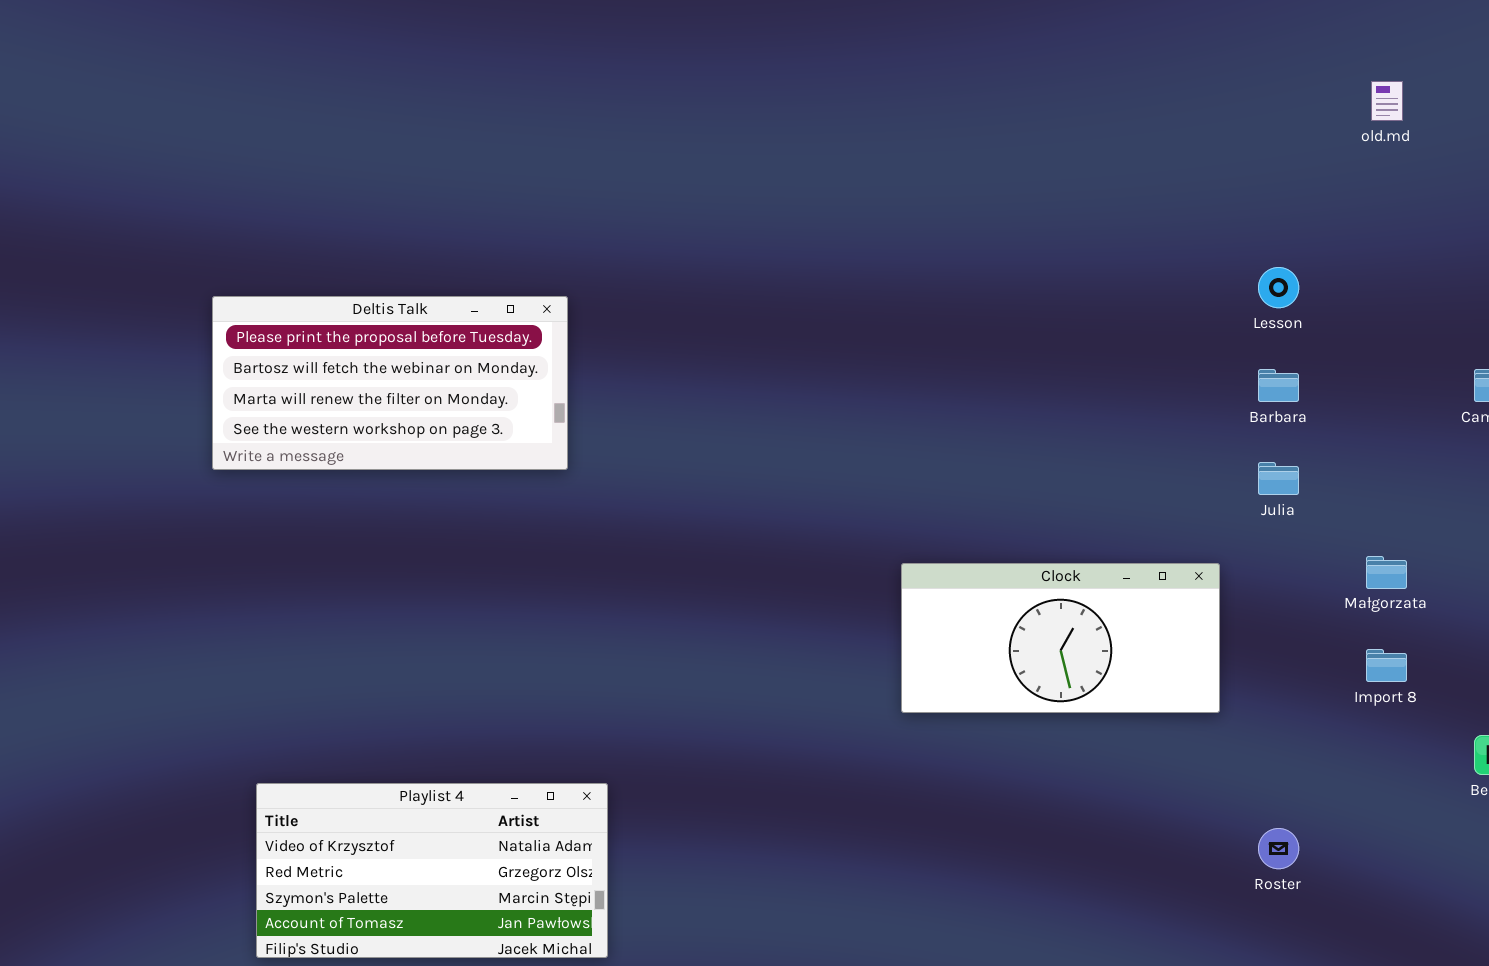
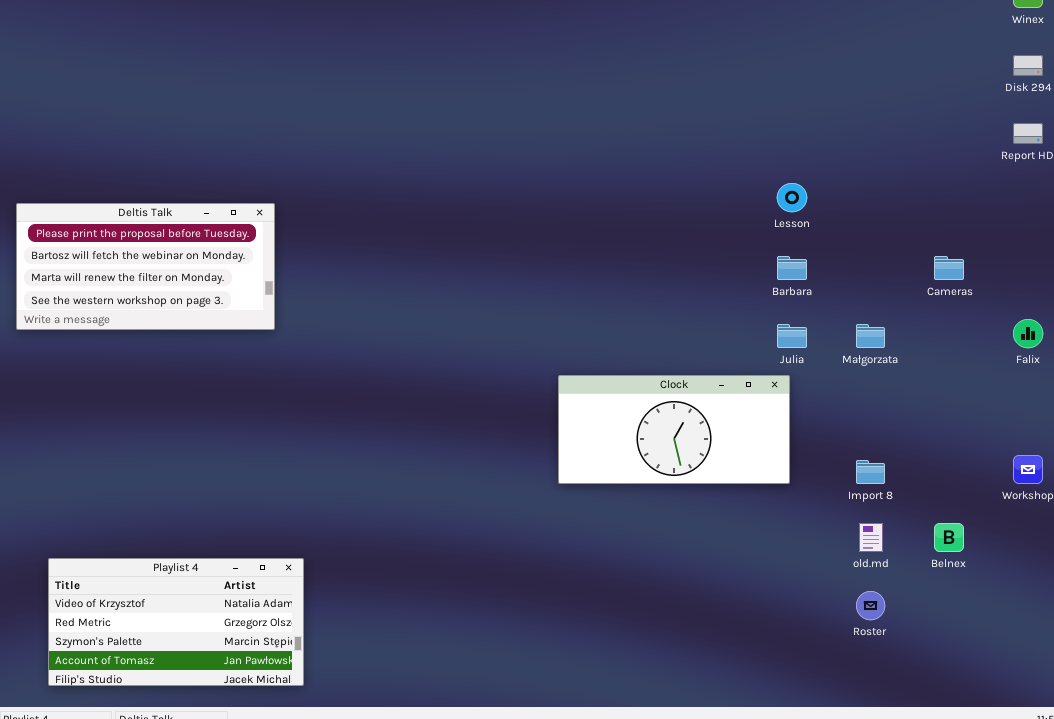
old.md: [1371,81,1403,121] -> [859,523,883,552], moved
Małgorzata: [1366,556,1407,589] -> [856,324,885,348], moved
Clock: [901,563,1220,713] -> [558,375,790,484], moved
Roster: [1258,828,1299,869] -> [856,591,885,620], moved

